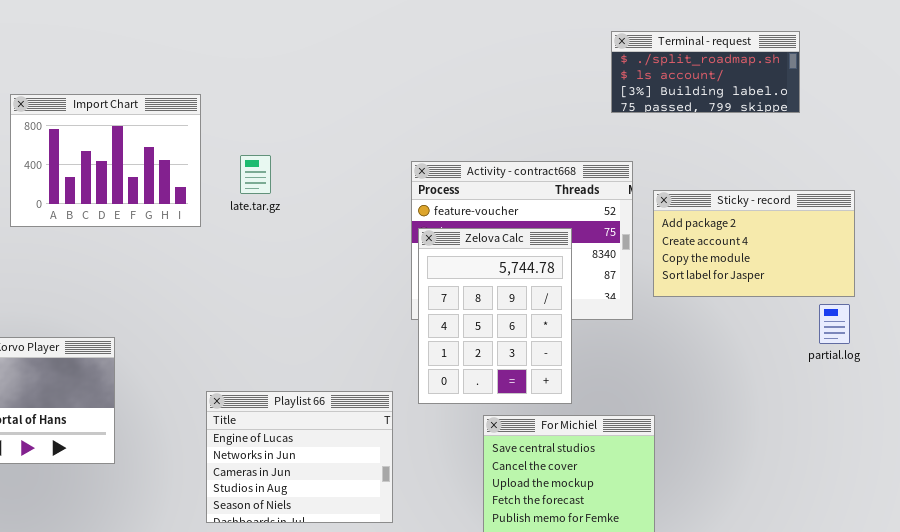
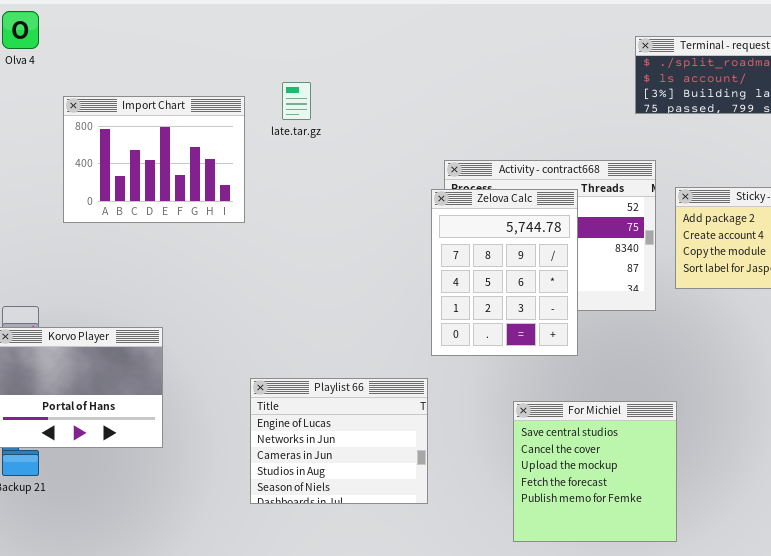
late.tar.gz: [240,155,271,194] -> [282,82,311,120], moved
Zelova Calc: [418,228,572,404] -> [431,189,578,356], moved

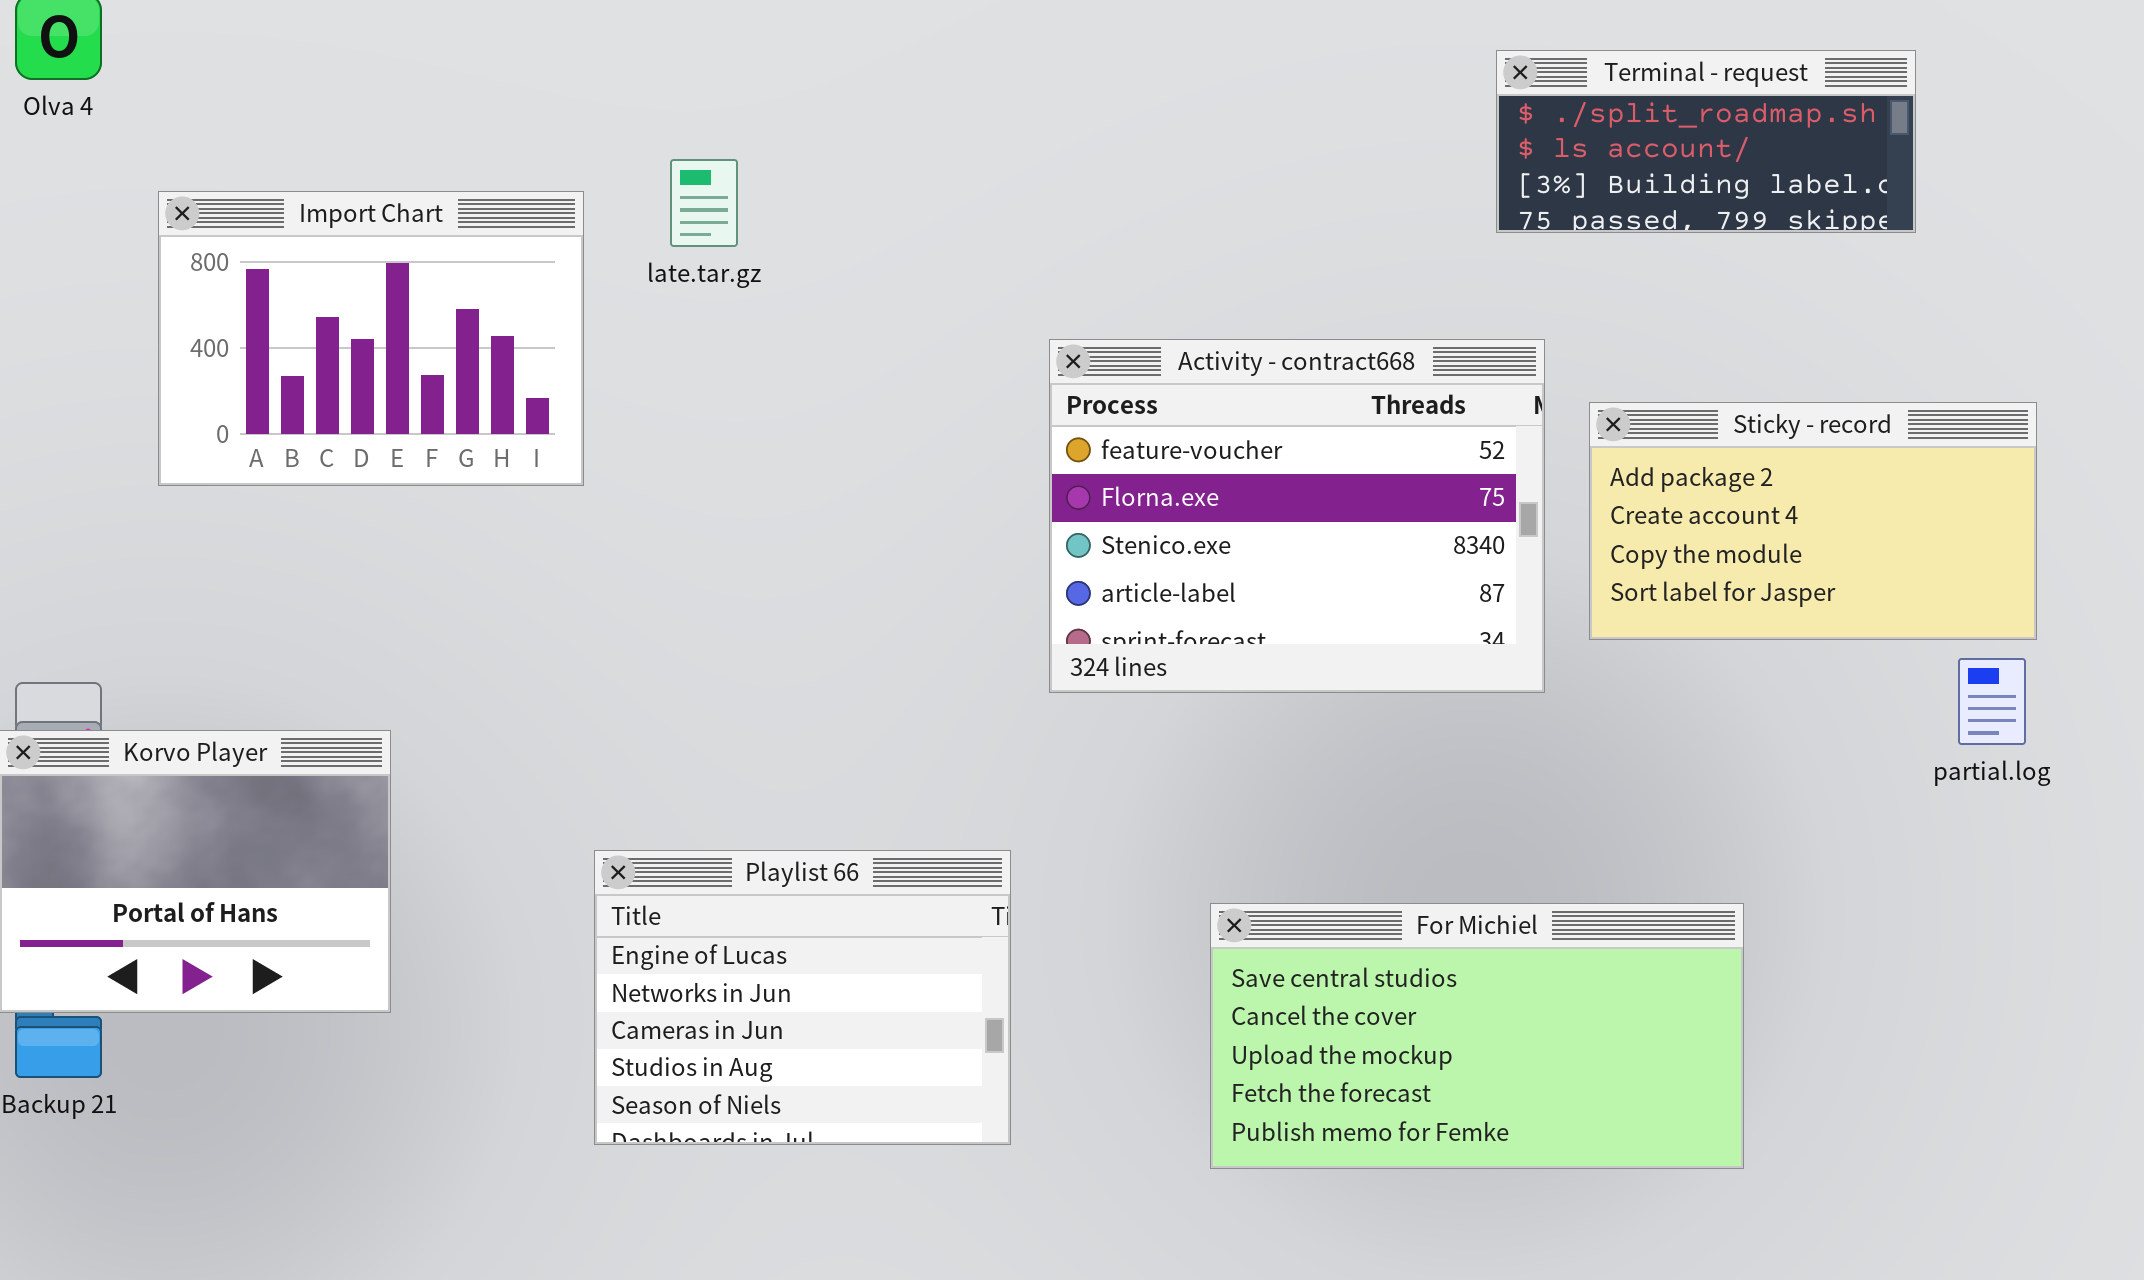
Zelova Calc: [431,189,578,356] -> none, closed
For Michiel: [513,401,677,542] -> [1210,903,1744,1169], resized

